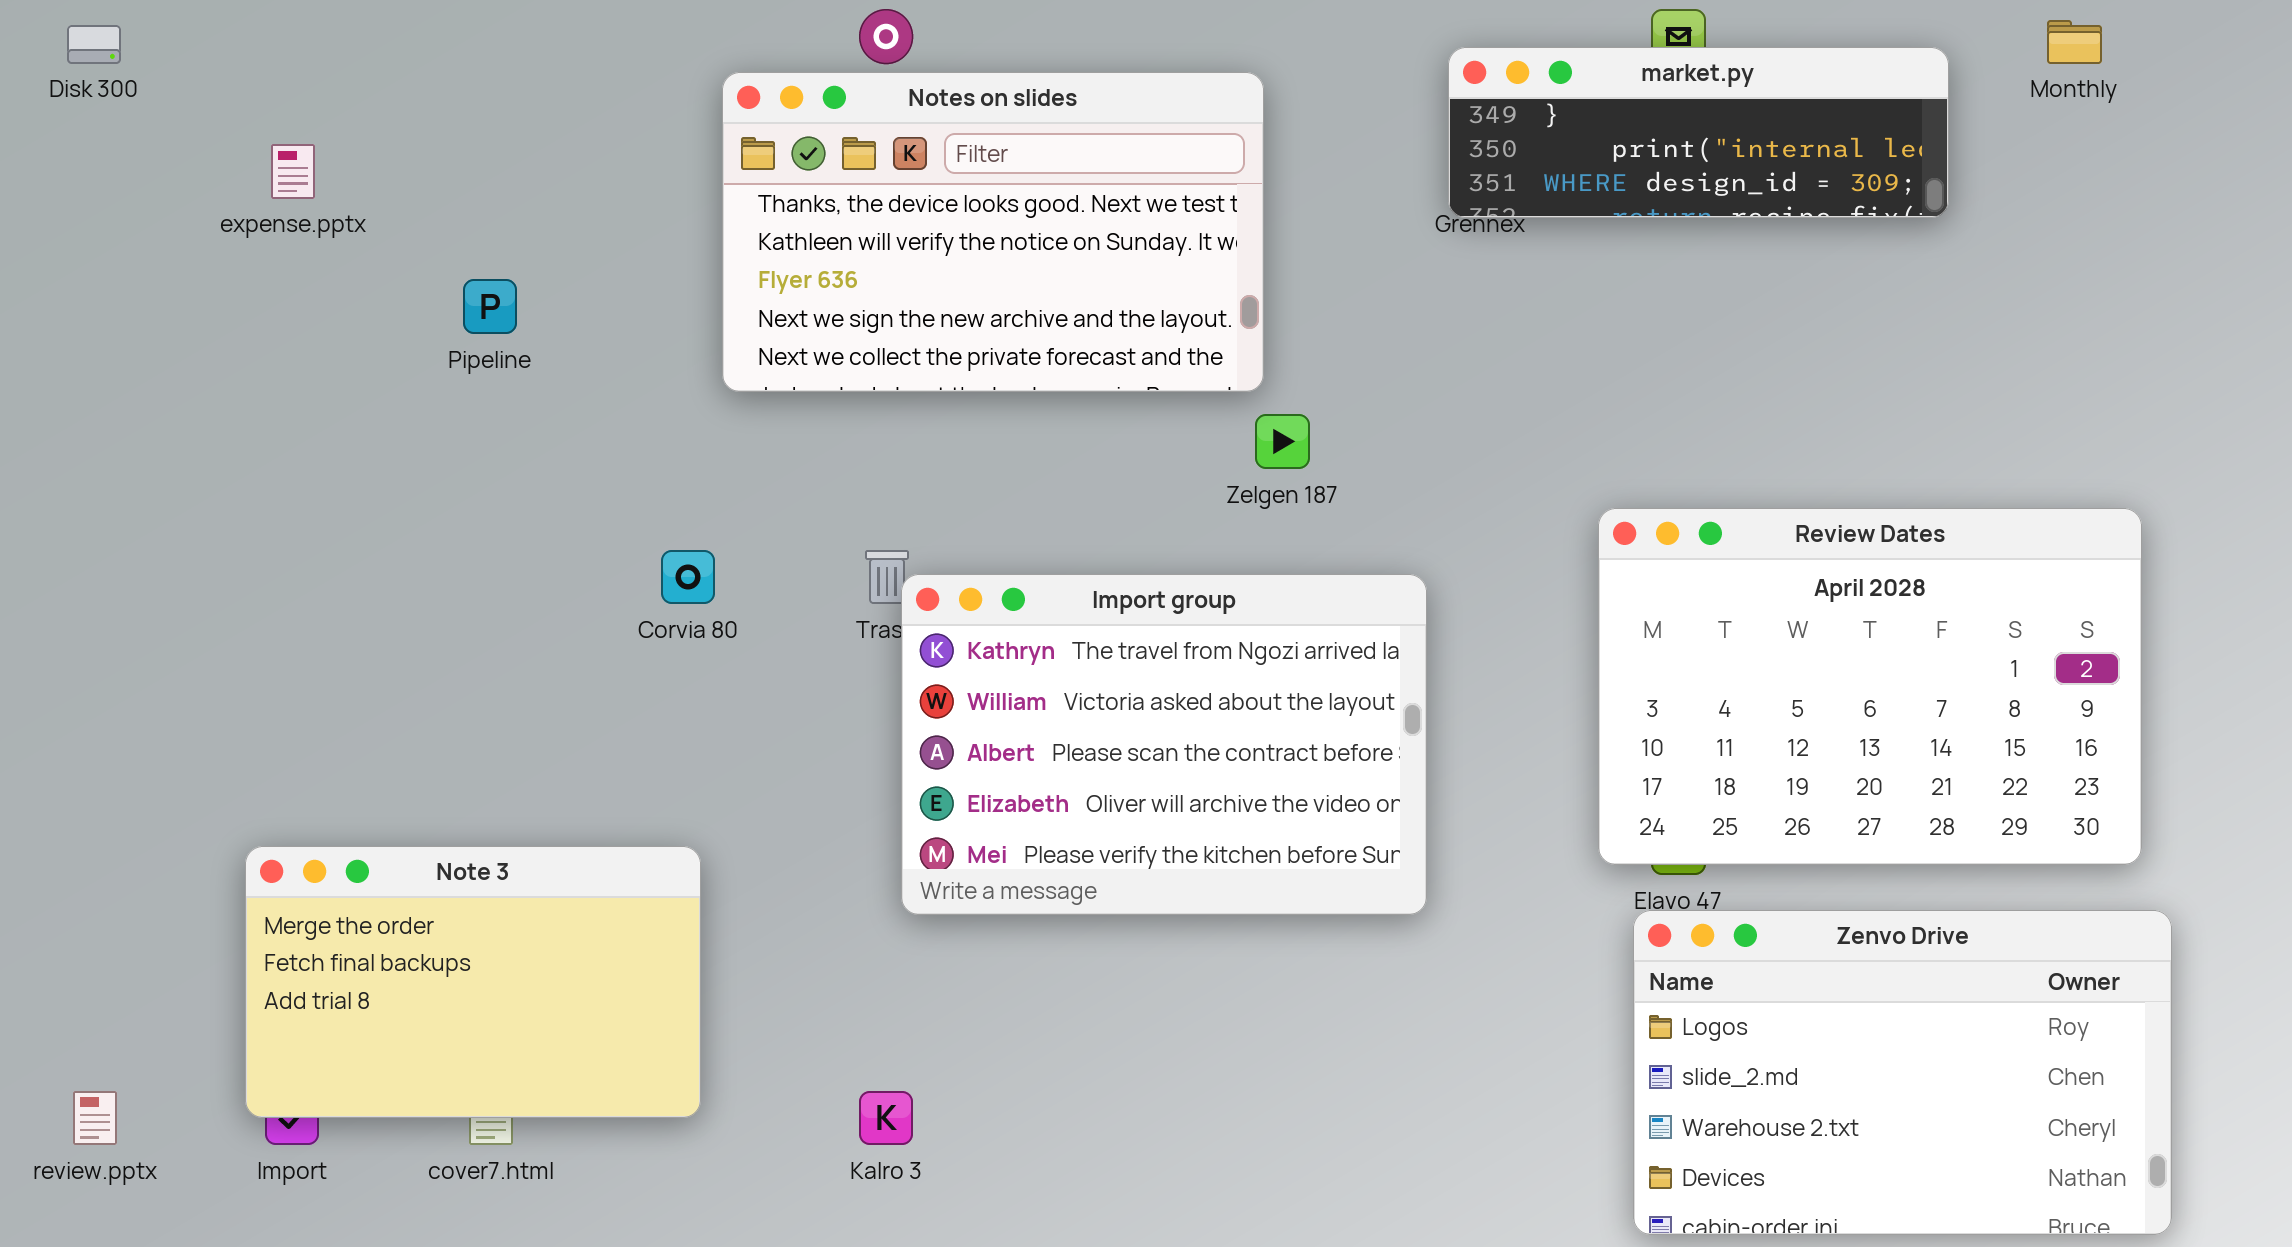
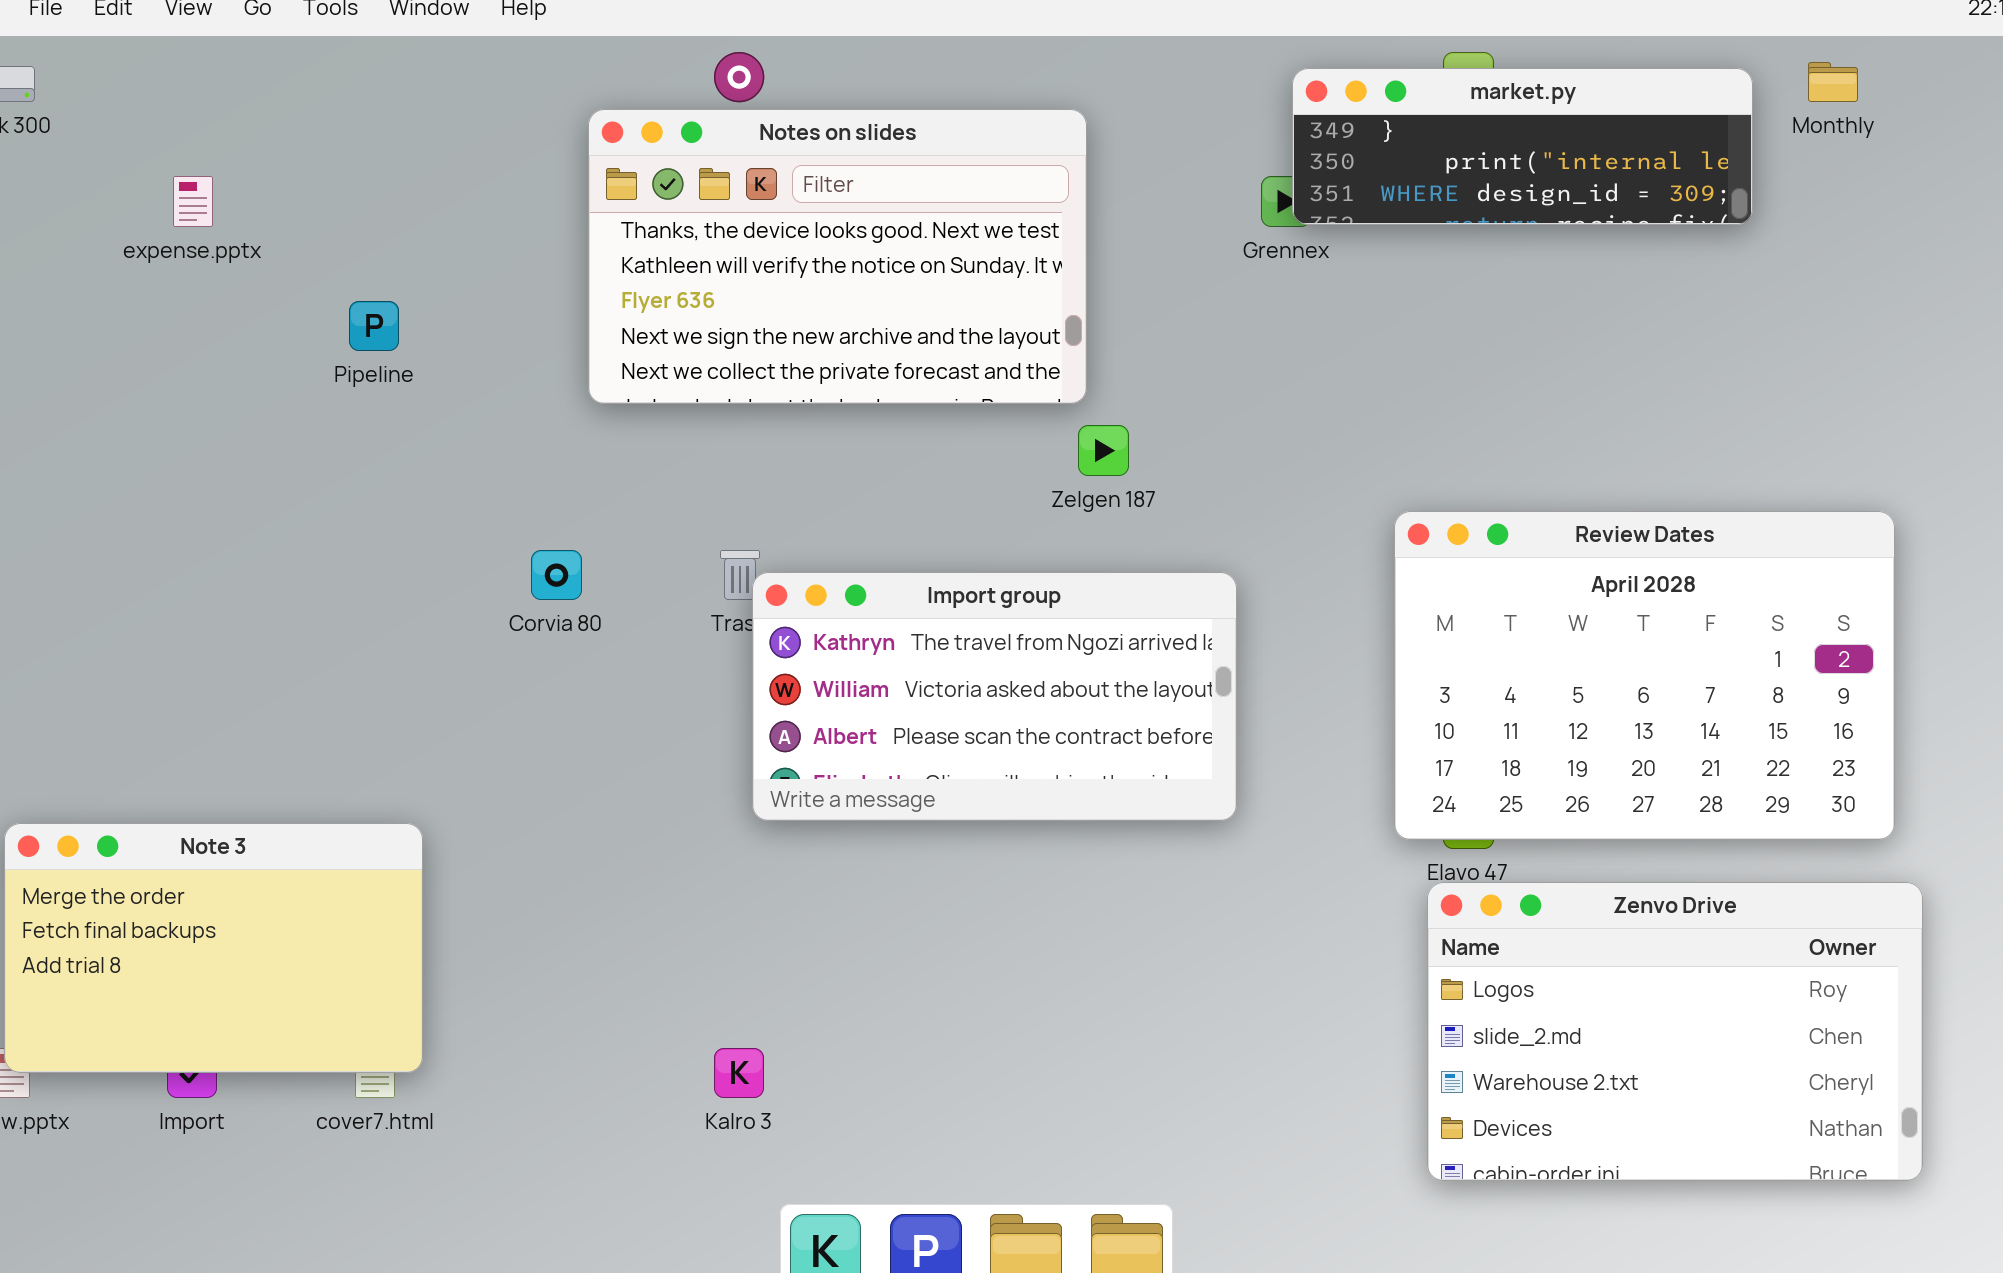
market.py: [1448,47,1949,218] -> [1292,68,1753,225], moved
Import group: [901,574,1427,915] -> [752,572,1237,821], resized
Note 3: [245,846,701,1118] -> [4,823,423,1073], moved

